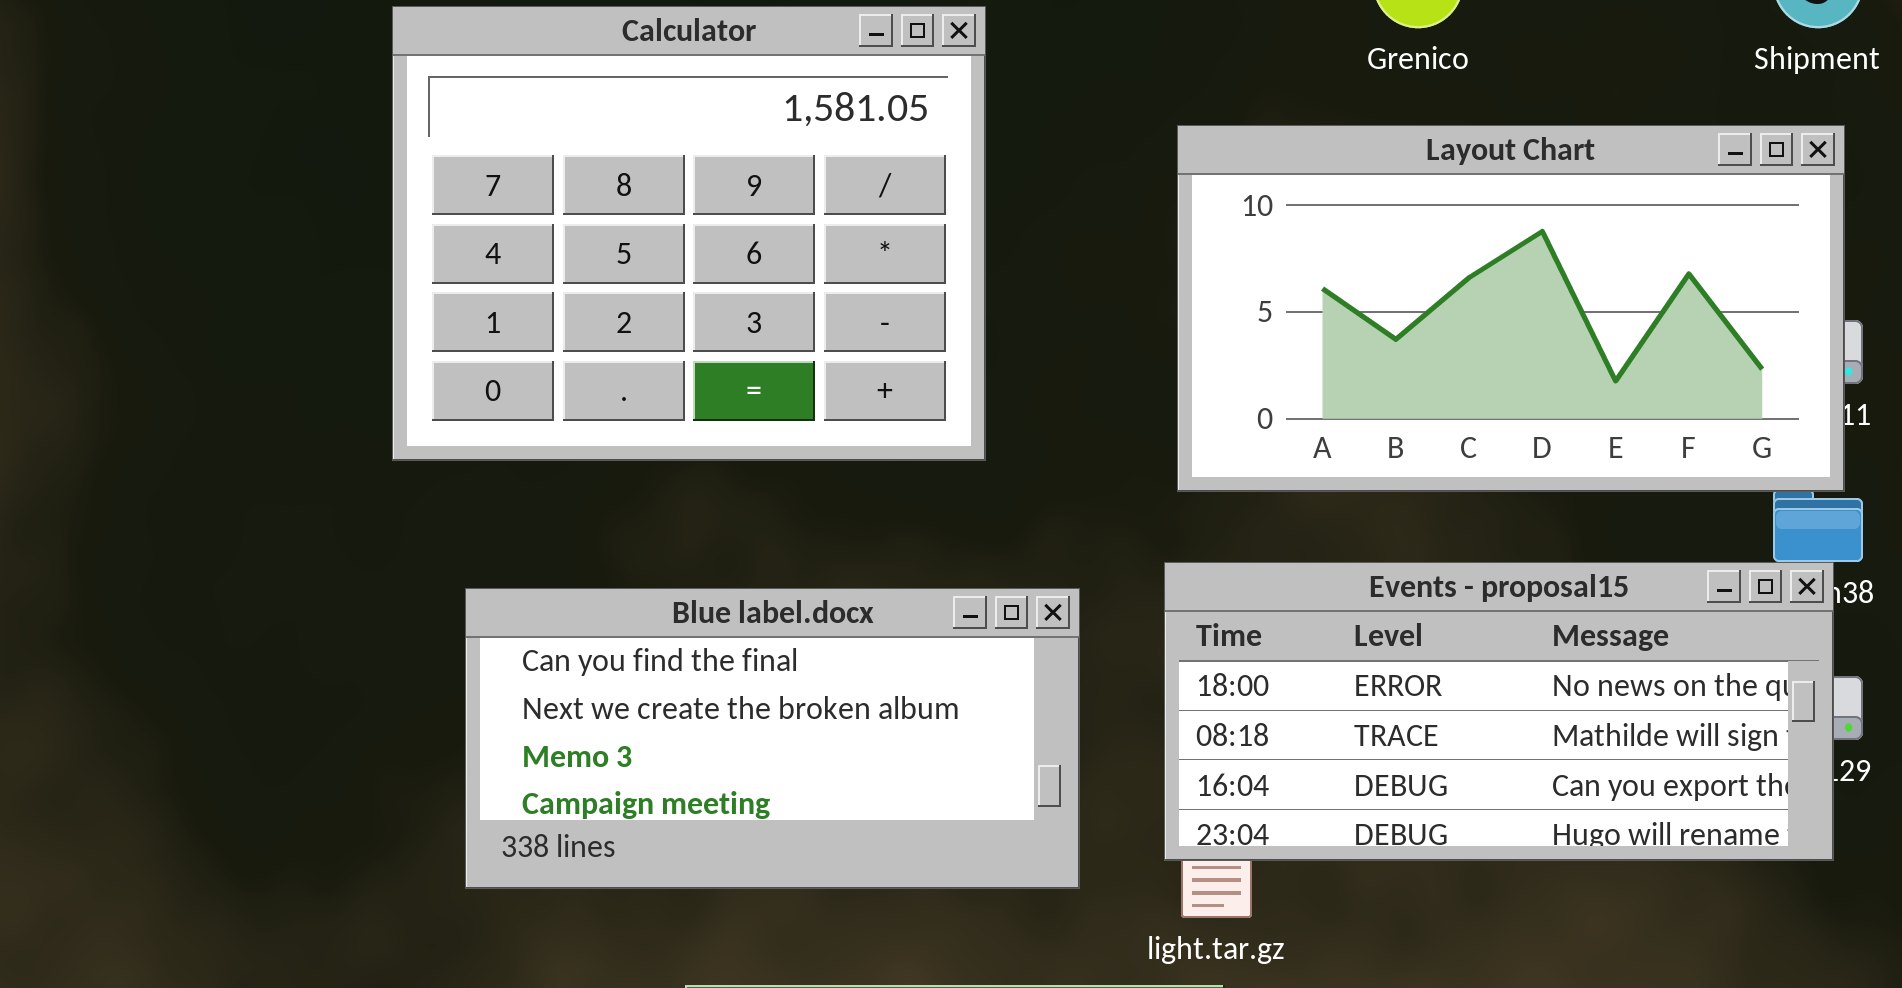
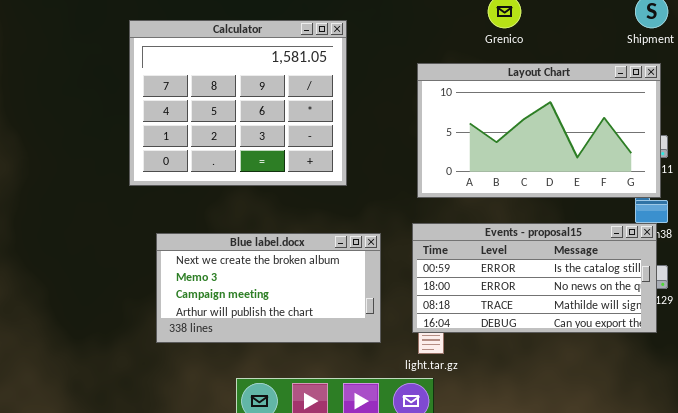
Events - proposal15: [1164,562,1834,861] -> [412,223,657,333], scrolled up 1 row
Blue label.docx: [465,588,1080,889] -> [156,233,381,343], scrolled down 1 row

